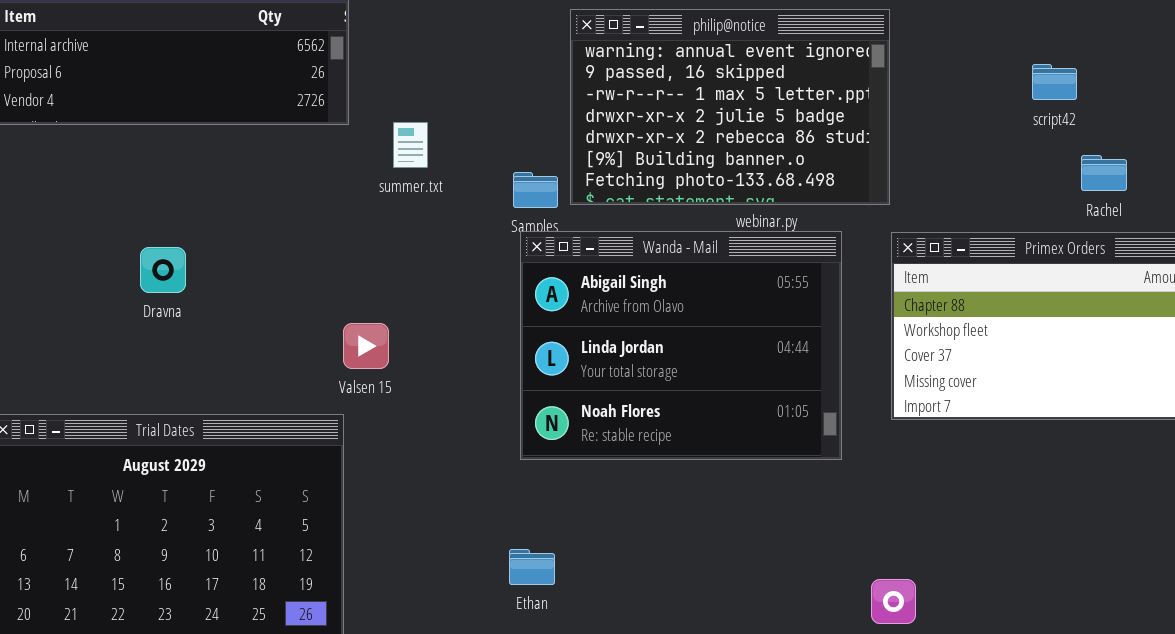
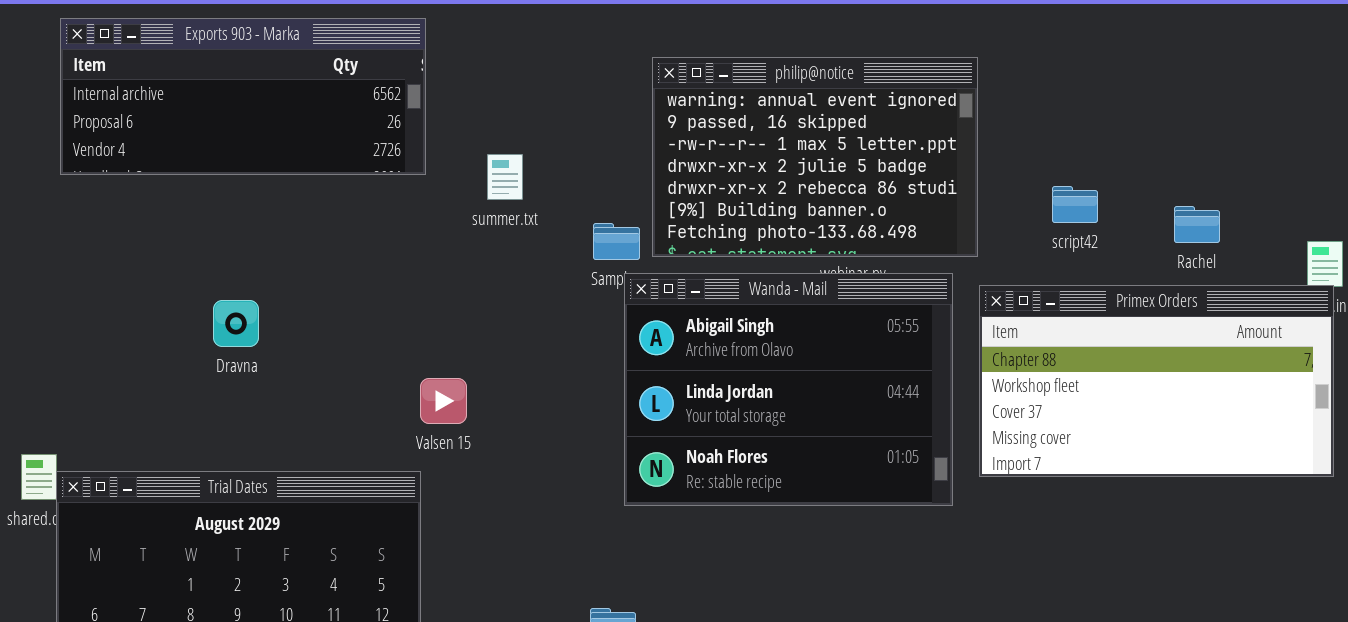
script42: [1032,64,1077,100] -> [1052,186,1098,223], moved
summer.txt: [393,122,428,168] -> [487,154,523,200], moved
Wanda - Mail: [520,231,842,460] -> [624,273,953,506], moved

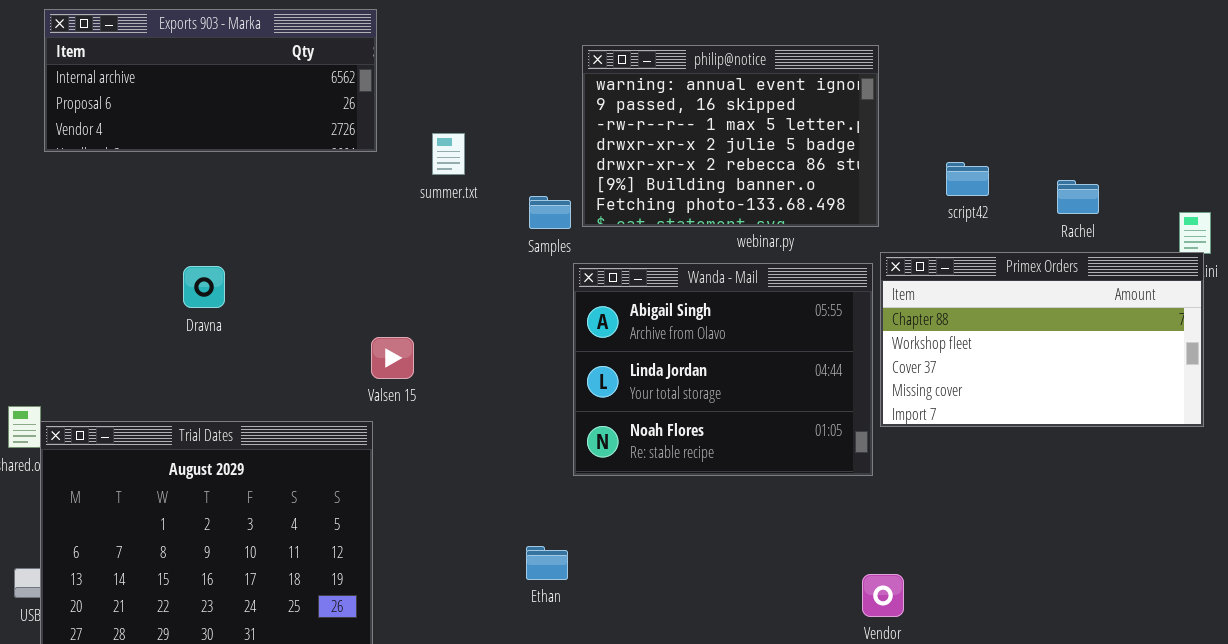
Wanda - Mail: [624,273,953,506] -> [573,263,873,476], moved

